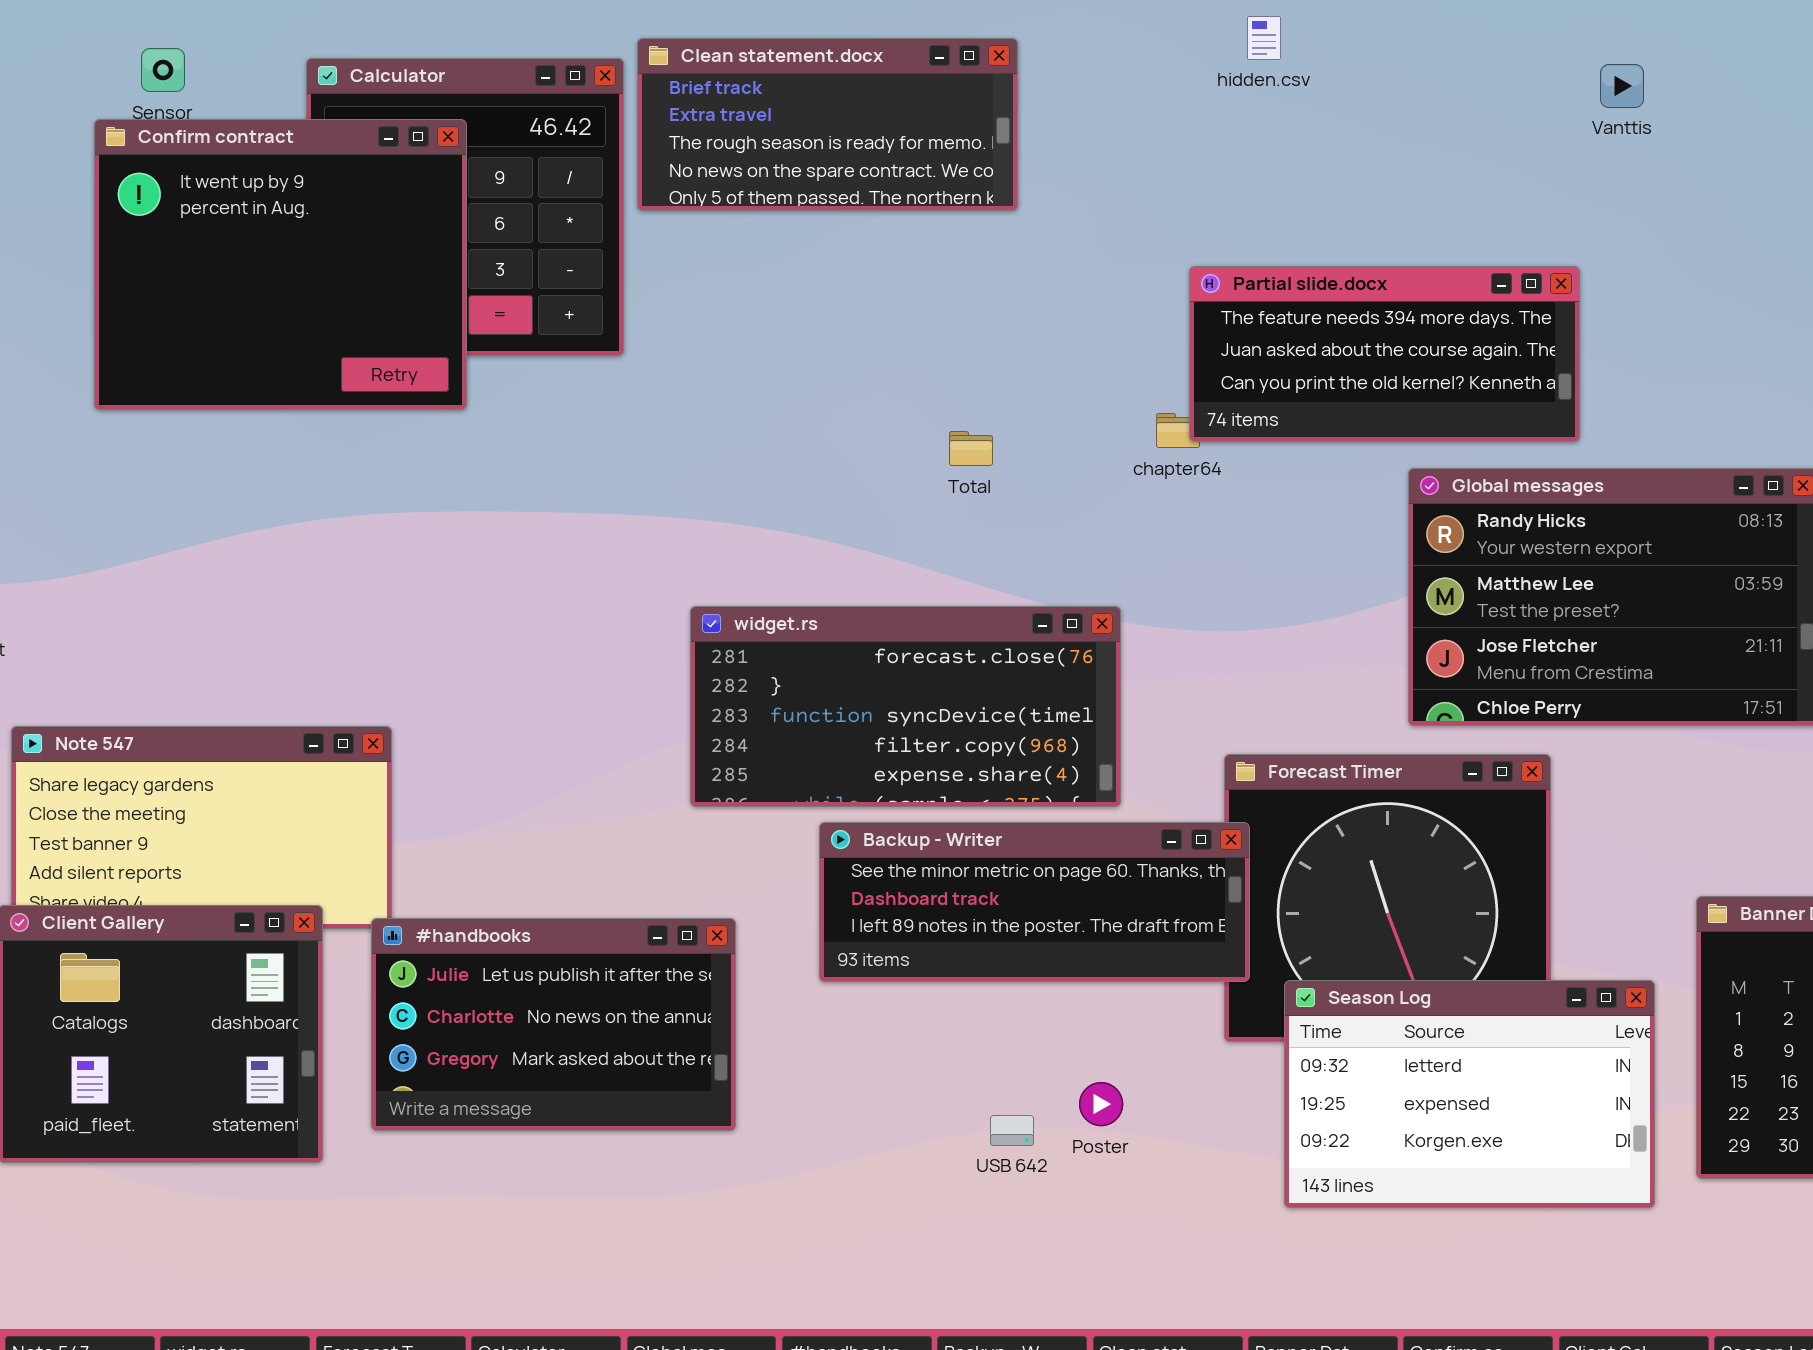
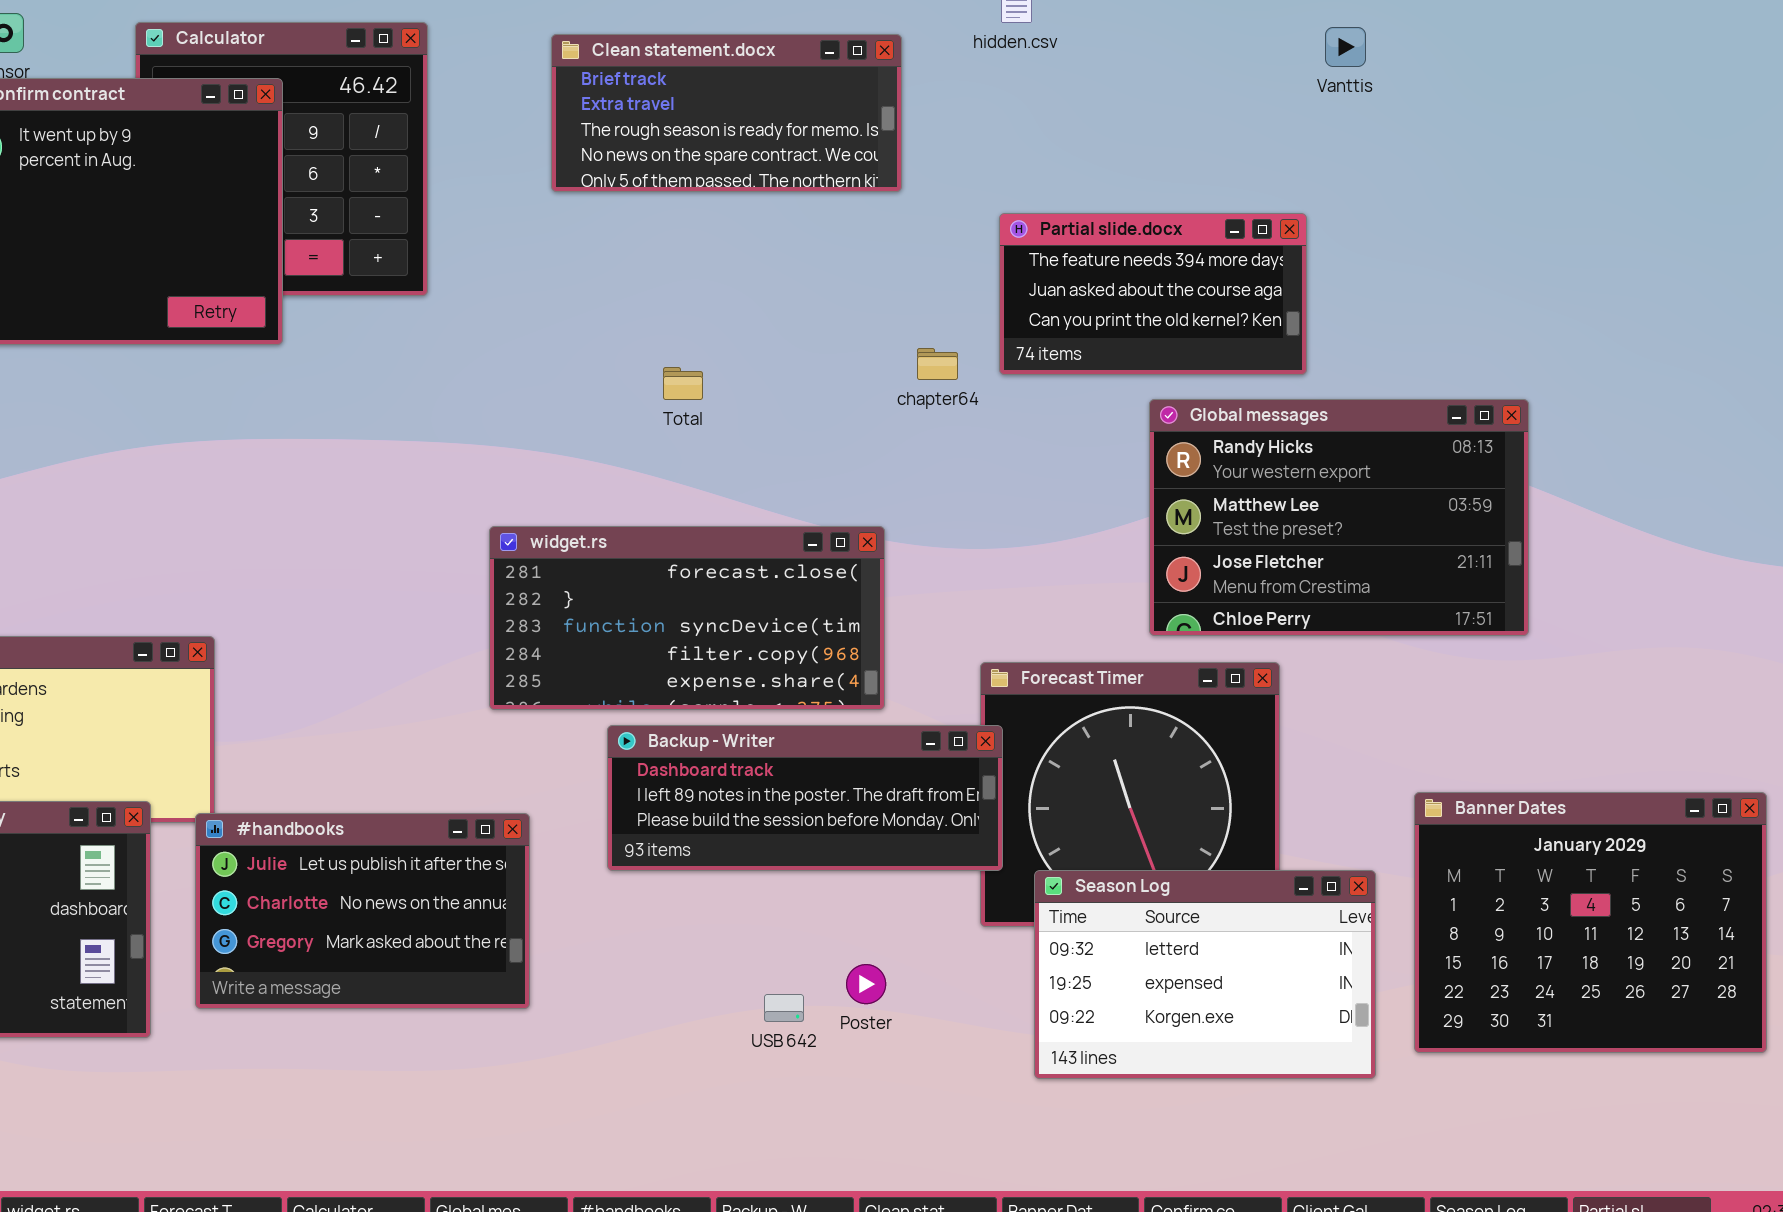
Clean statement.docx: [637,38,1018,211] -> [551,34,902,192], moved
Partial slide.docx: [1189,266,1580,442] -> [999,213,1307,375], resized
Total: [949,431,993,466] -> [663,367,703,400], moved
Backup - Writer: [819,822,1250,982] -> [607,725,1003,871], scrolled down 1 row

